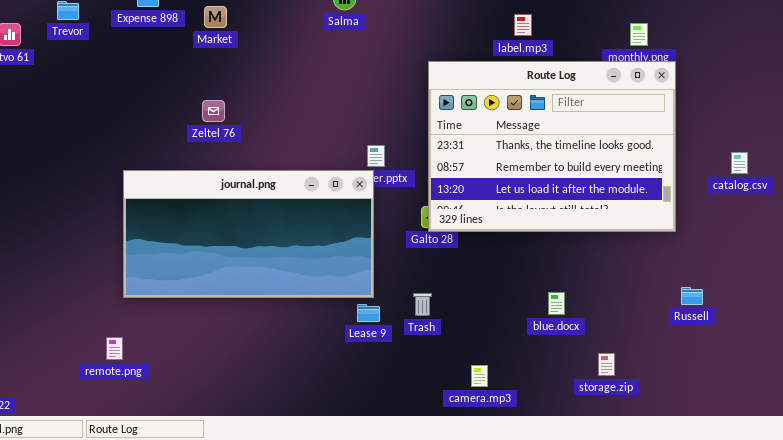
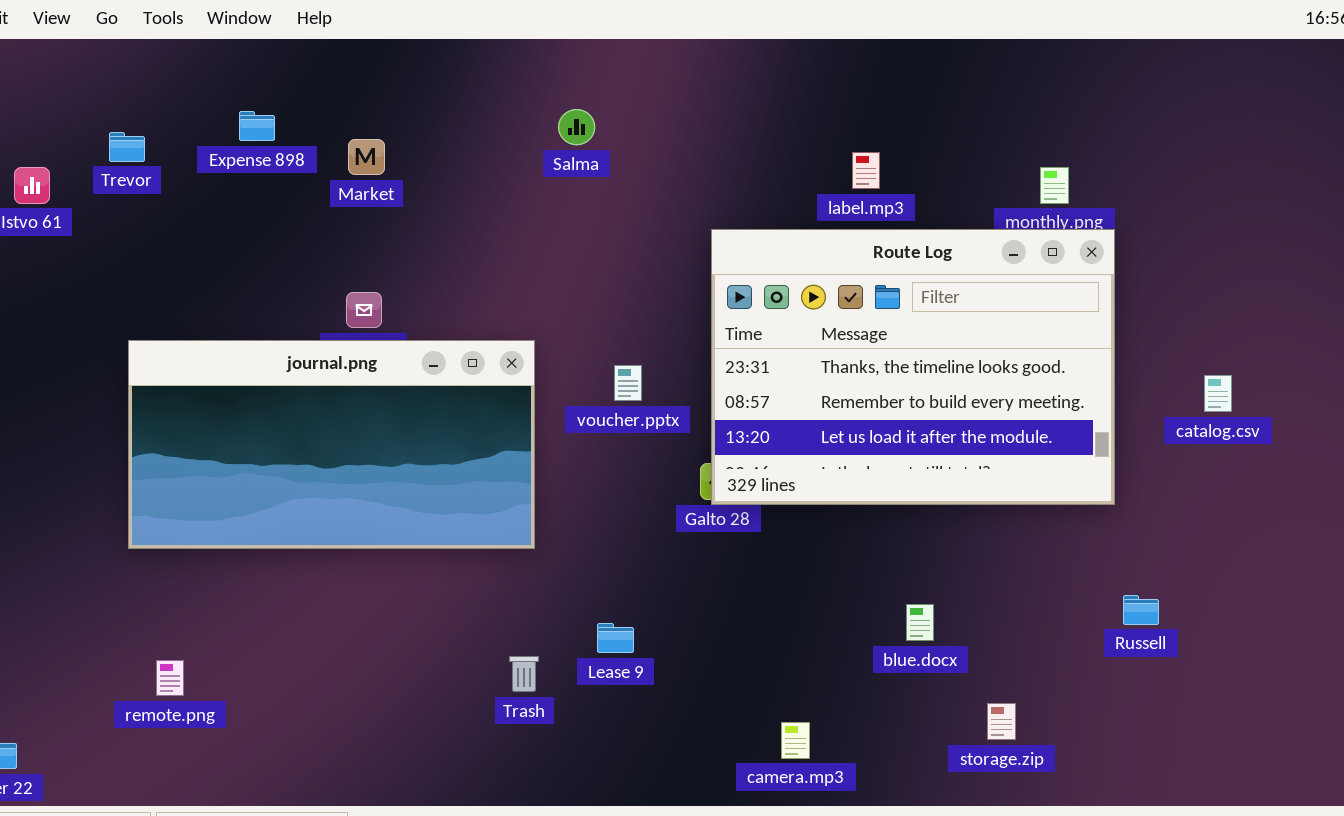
journal.png: [123,170,374,298] -> [128,340,535,549], moved
Trash: [413,293,432,316] -> [509,656,539,692], moved
remote.png: [106,337,123,360] -> [156,660,184,696], moved

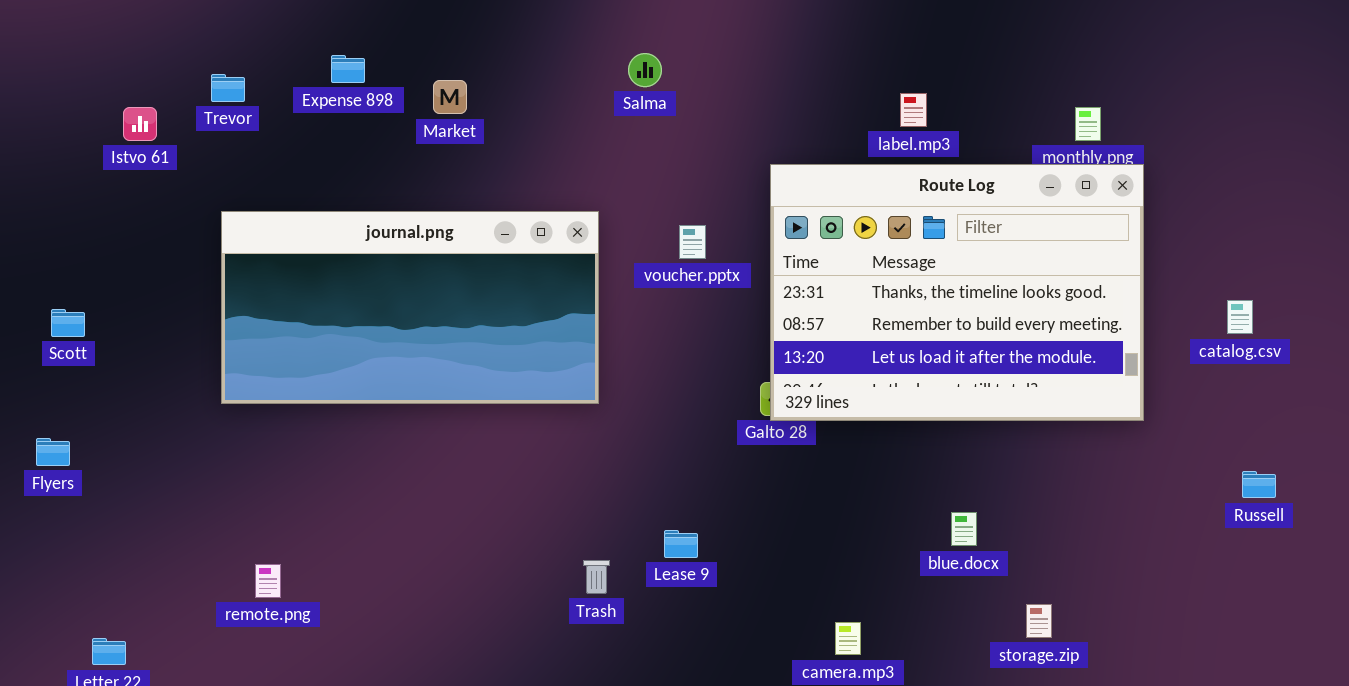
journal.png: [128,340,535,549] -> [221,211,599,404], moved
voucher.pptx: [614,365,642,401] -> [679,225,706,259], moved
Russell: [1123,595,1159,625] -> [1242,471,1276,498], moved

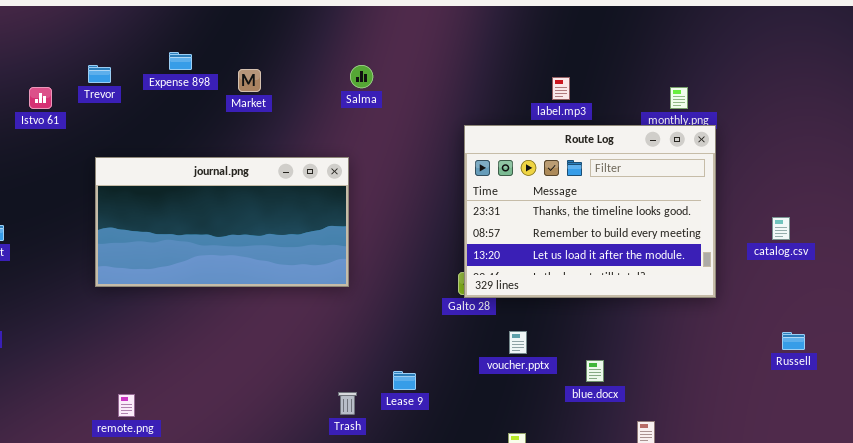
Salma: [628,53,662,87] -> [350,65,373,88], moved
voucher.pptx: [679,225,706,259] -> [509,331,527,354], moved

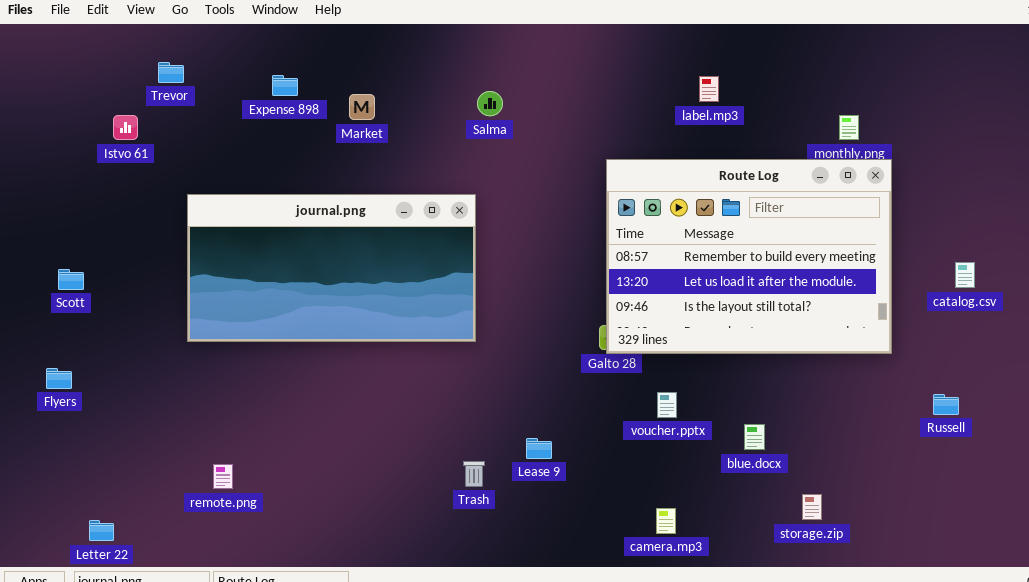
Trevor: [88,65,111,83] -> [158,62,184,83], moved
label.mp3: [552,77,570,100] -> [699,76,719,102], moved
Route Log: [464,125,716,298] -> [606,159,892,354], scrolled down 1 row
Russell: [782,332,805,350] -> [933,394,959,415], moved

